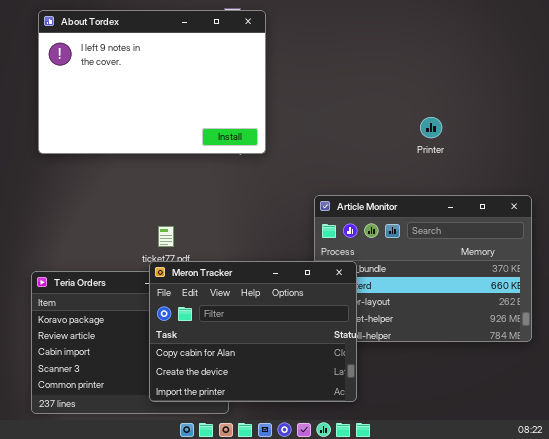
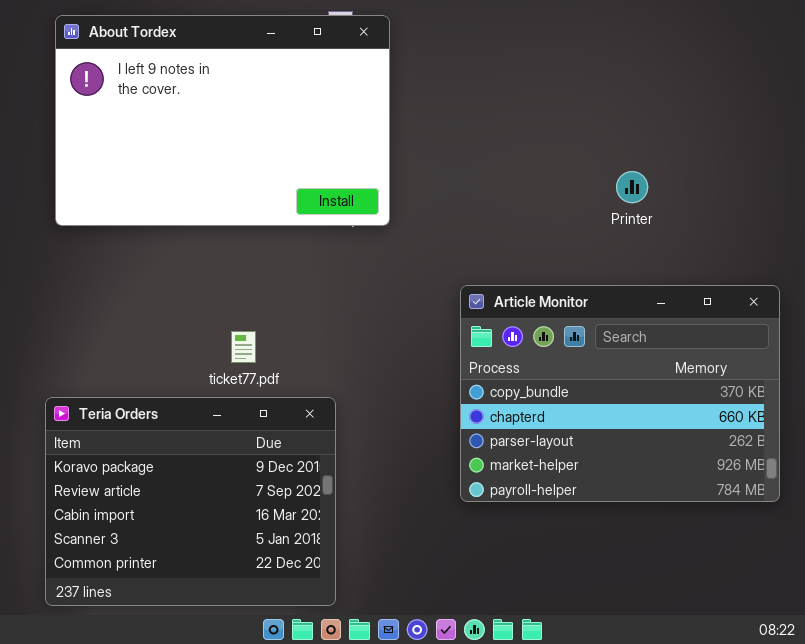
Meron Tracker: [149,261,357,402] -> none, closed

